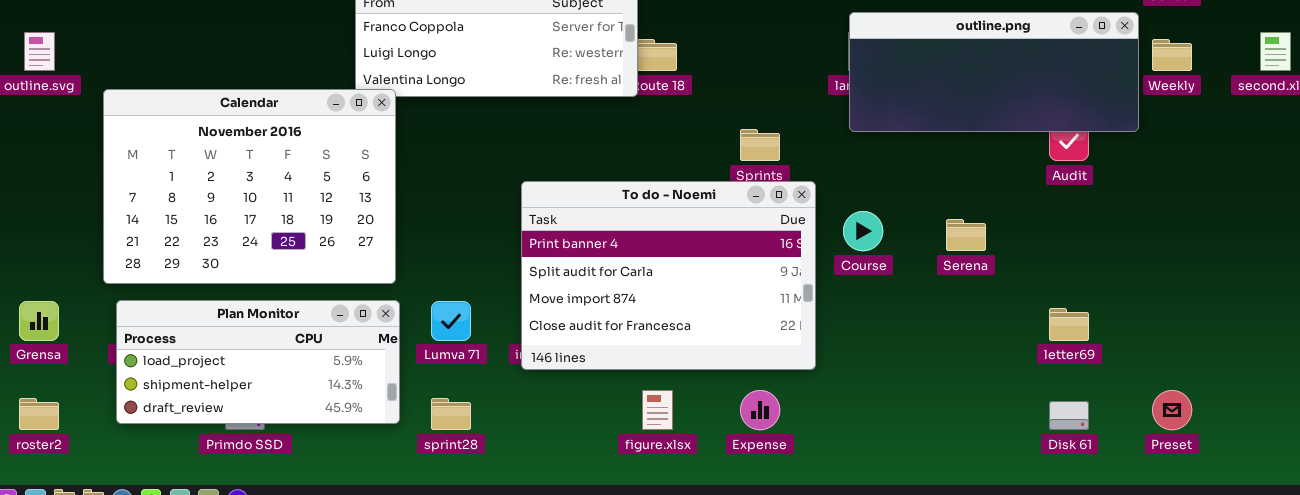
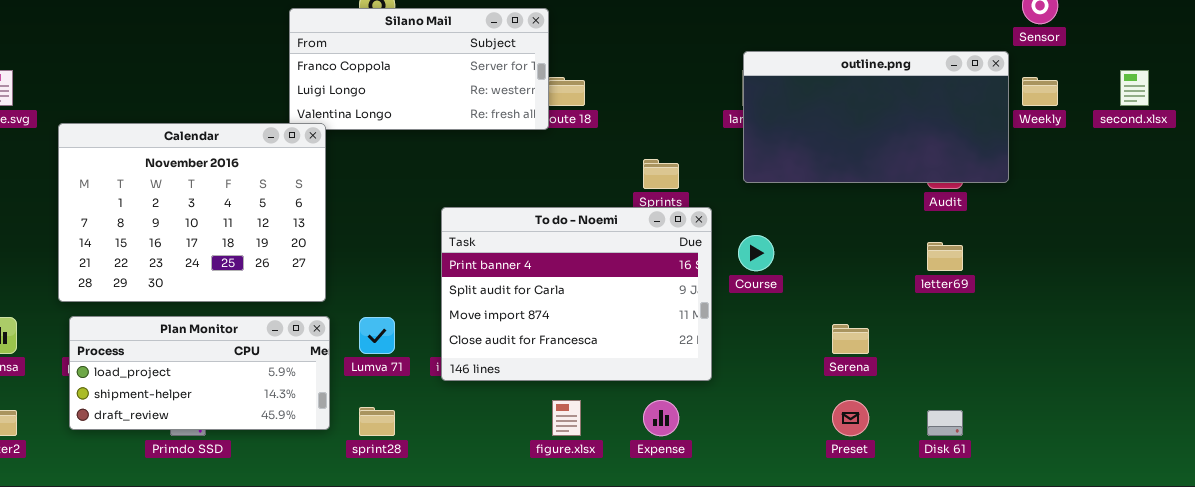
outline.png: [849,12,1139,132] -> [743,51,1009,183], resized
Serena: [946,219,986,251] -> [832,324,869,354], moved
letter69: [1049,308,1089,341] -> [927,242,963,271], moved
Preset: [1152,390,1192,430] -> [832,400,869,436], moved

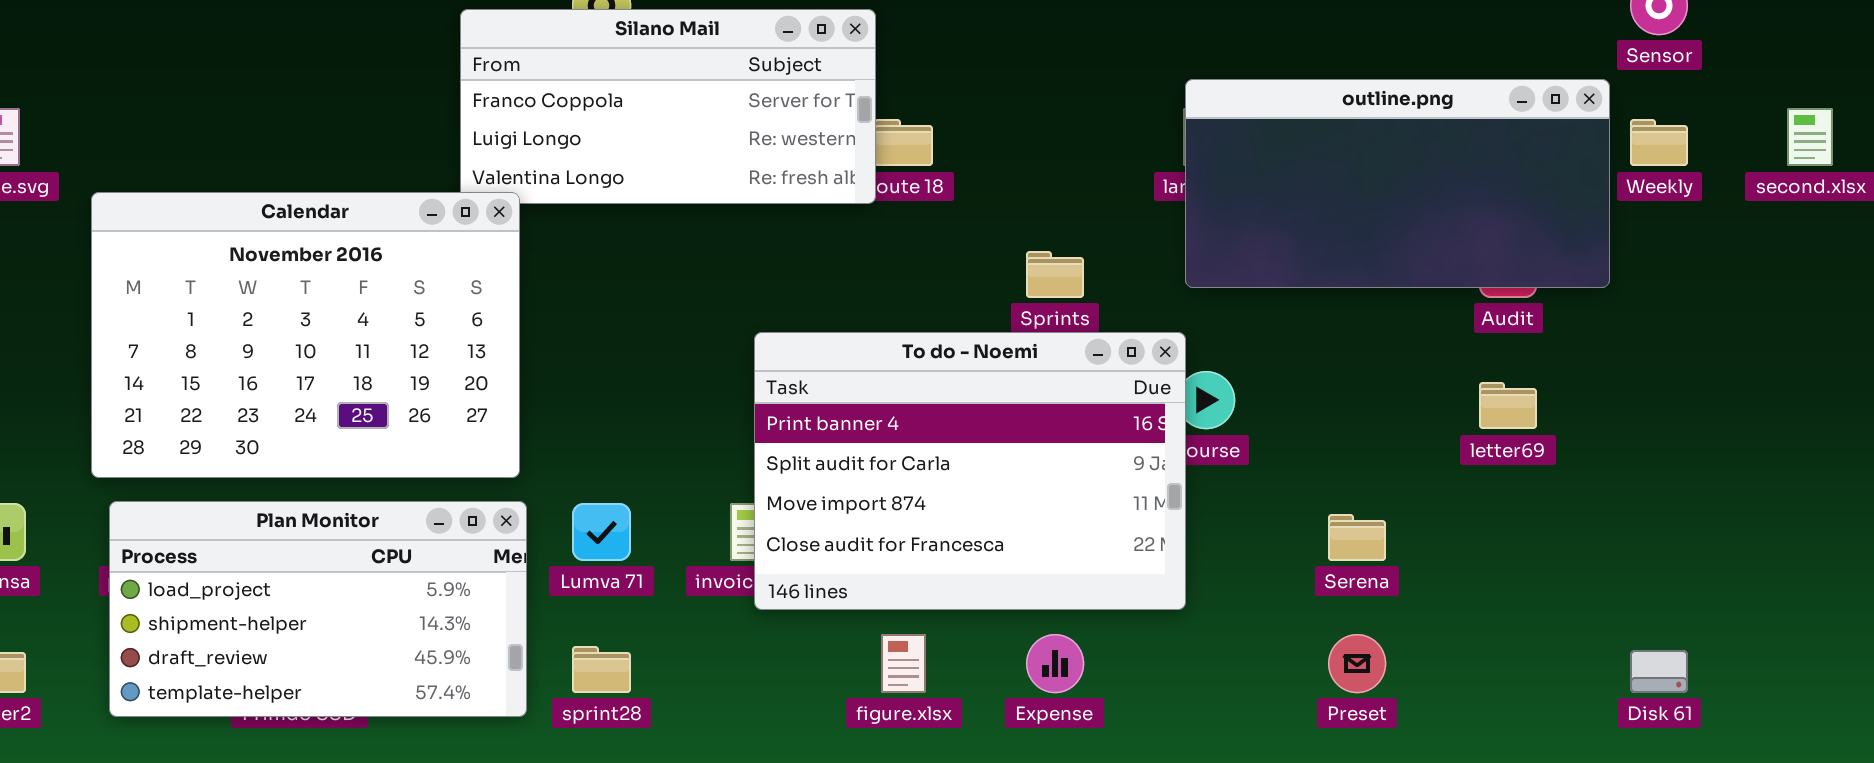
To do - Noemi: [441,207,712,381] -> [754,332,1186,610], moved
Plan Monitor: [69,316,330,430] -> [109,501,527,717], resized
Disk 61: [927,410,963,436] -> [1630,650,1688,693], moved

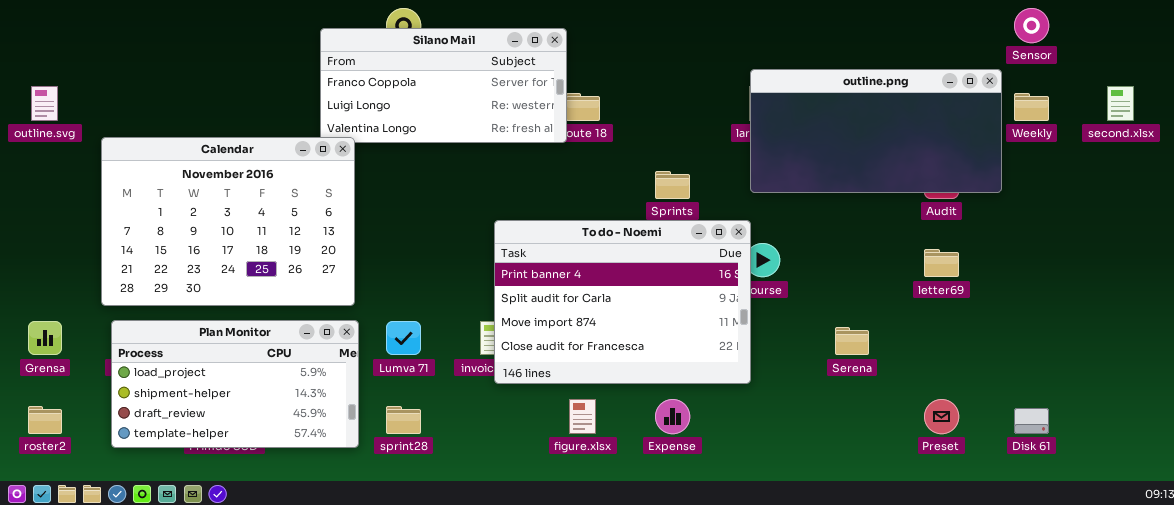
Preset: [1328,634,1386,693] -> [924,399,959,434], moved

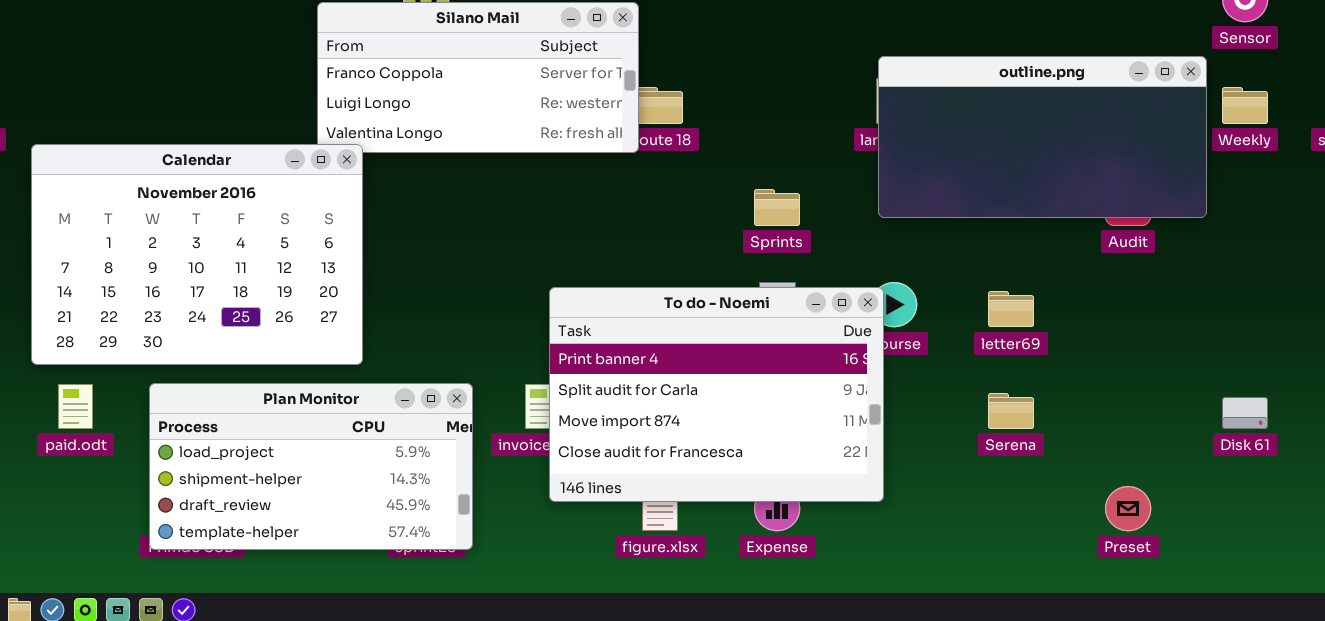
To do - Noemi: [494,220,751,384] -> [549,287,884,502], moved
letter69: [924,249,959,277] -> [988,291,1034,327], moved
Plan Monitor: [111,320,359,448] -> [149,383,473,550], moved
Disk 61: [1014,408,1049,434] -> [1222,397,1268,429], moved

